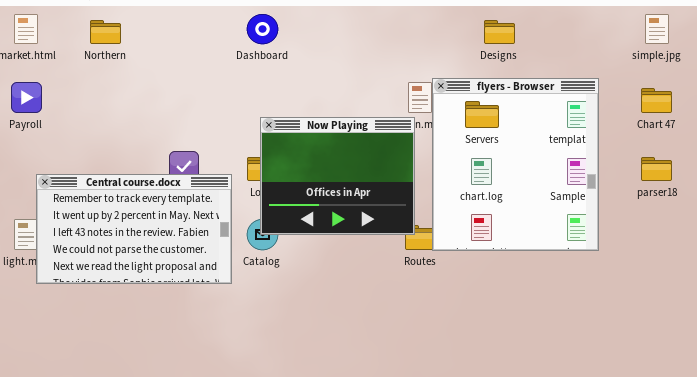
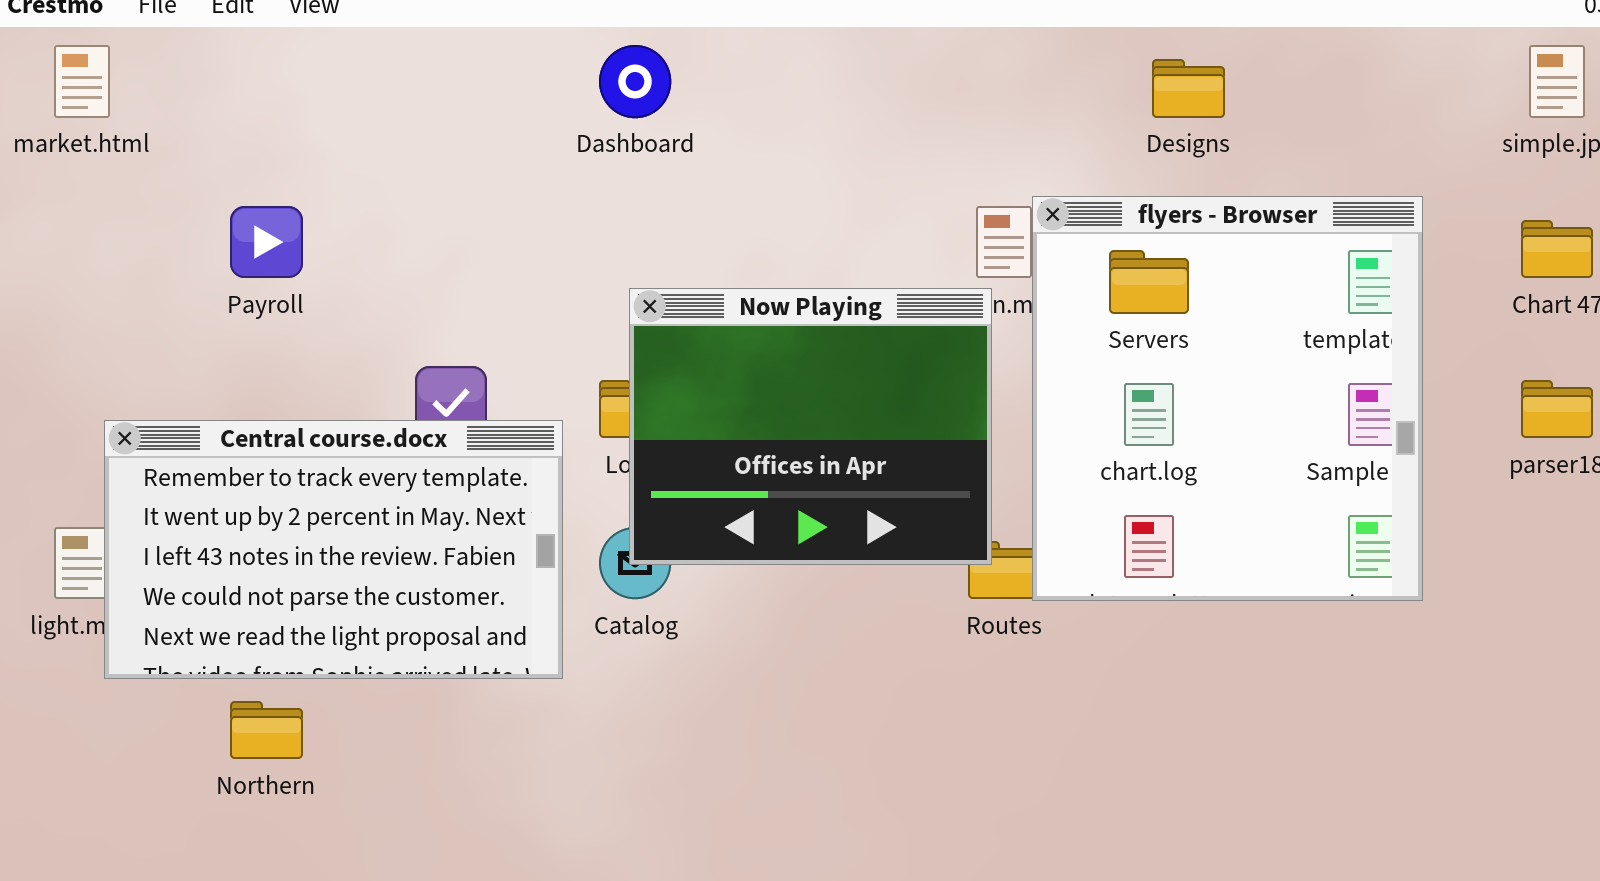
Northern: [90,20,121,44] -> [230,701,303,759], moved
Payroll: [11,82,42,113] -> [230,206,303,278], moved

